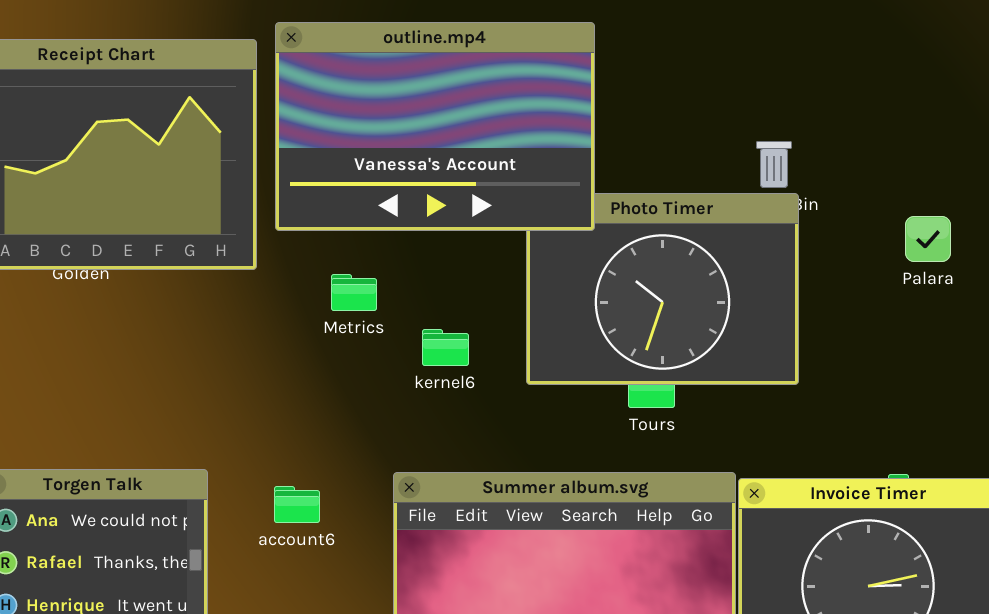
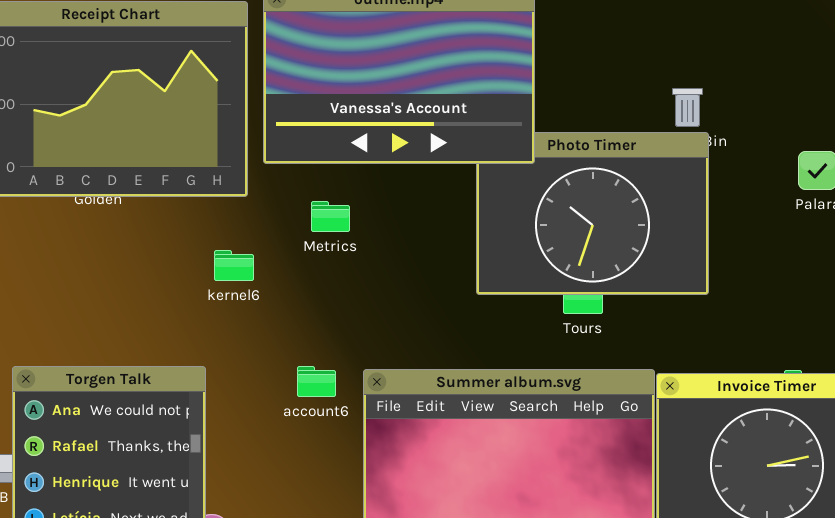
kernel6: [422,329,469,366] -> [214,250,254,281], moved
account6: [274,486,320,523] -> [297,366,336,397], moved

